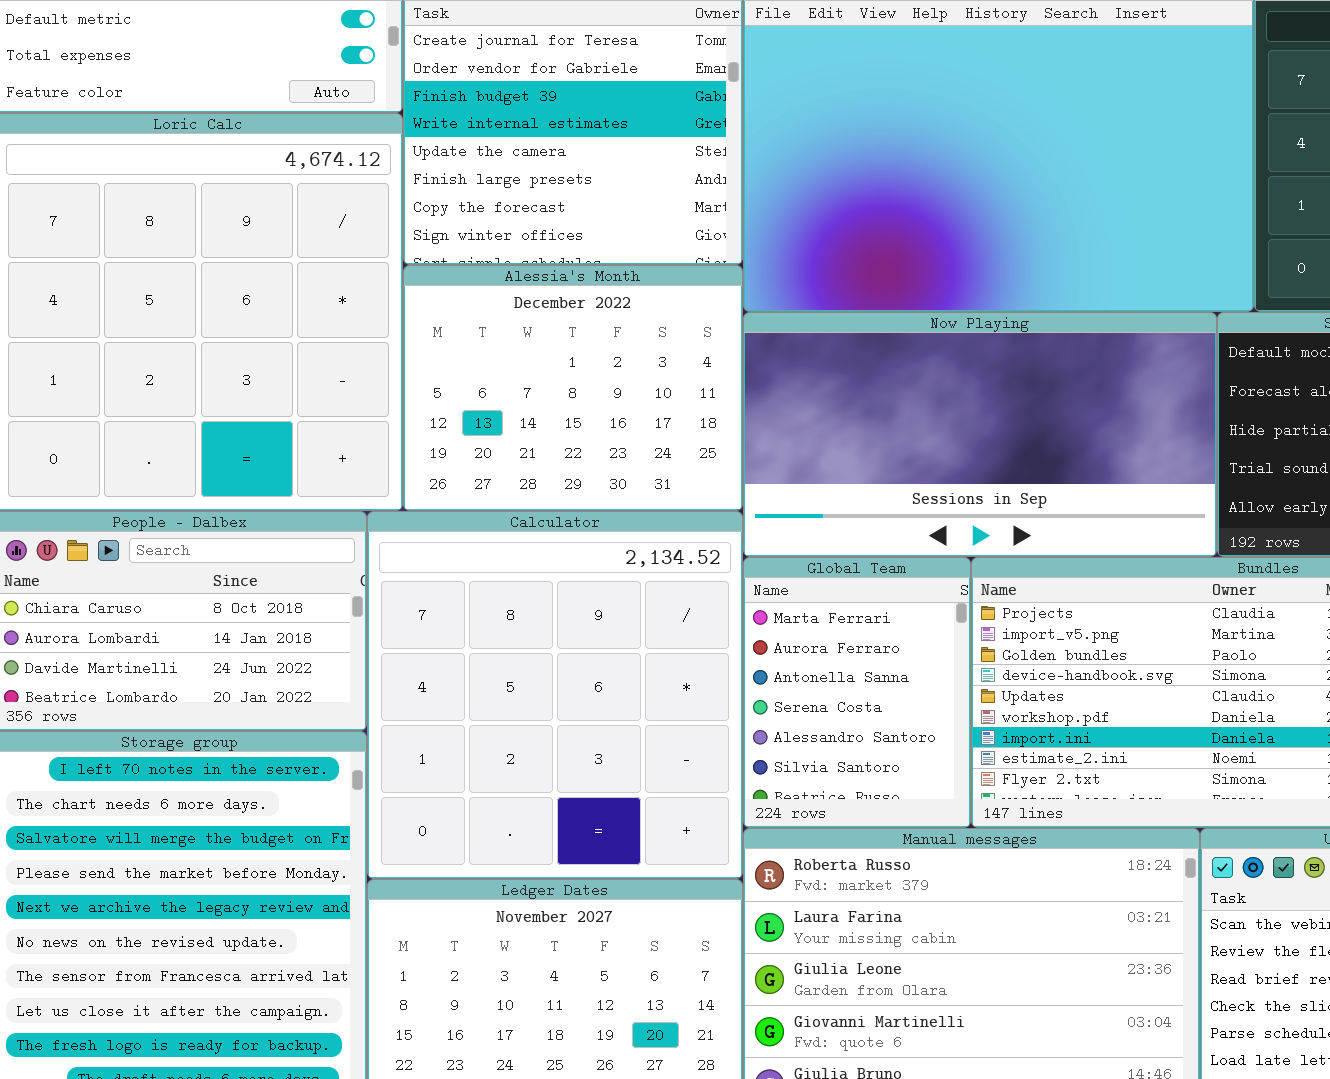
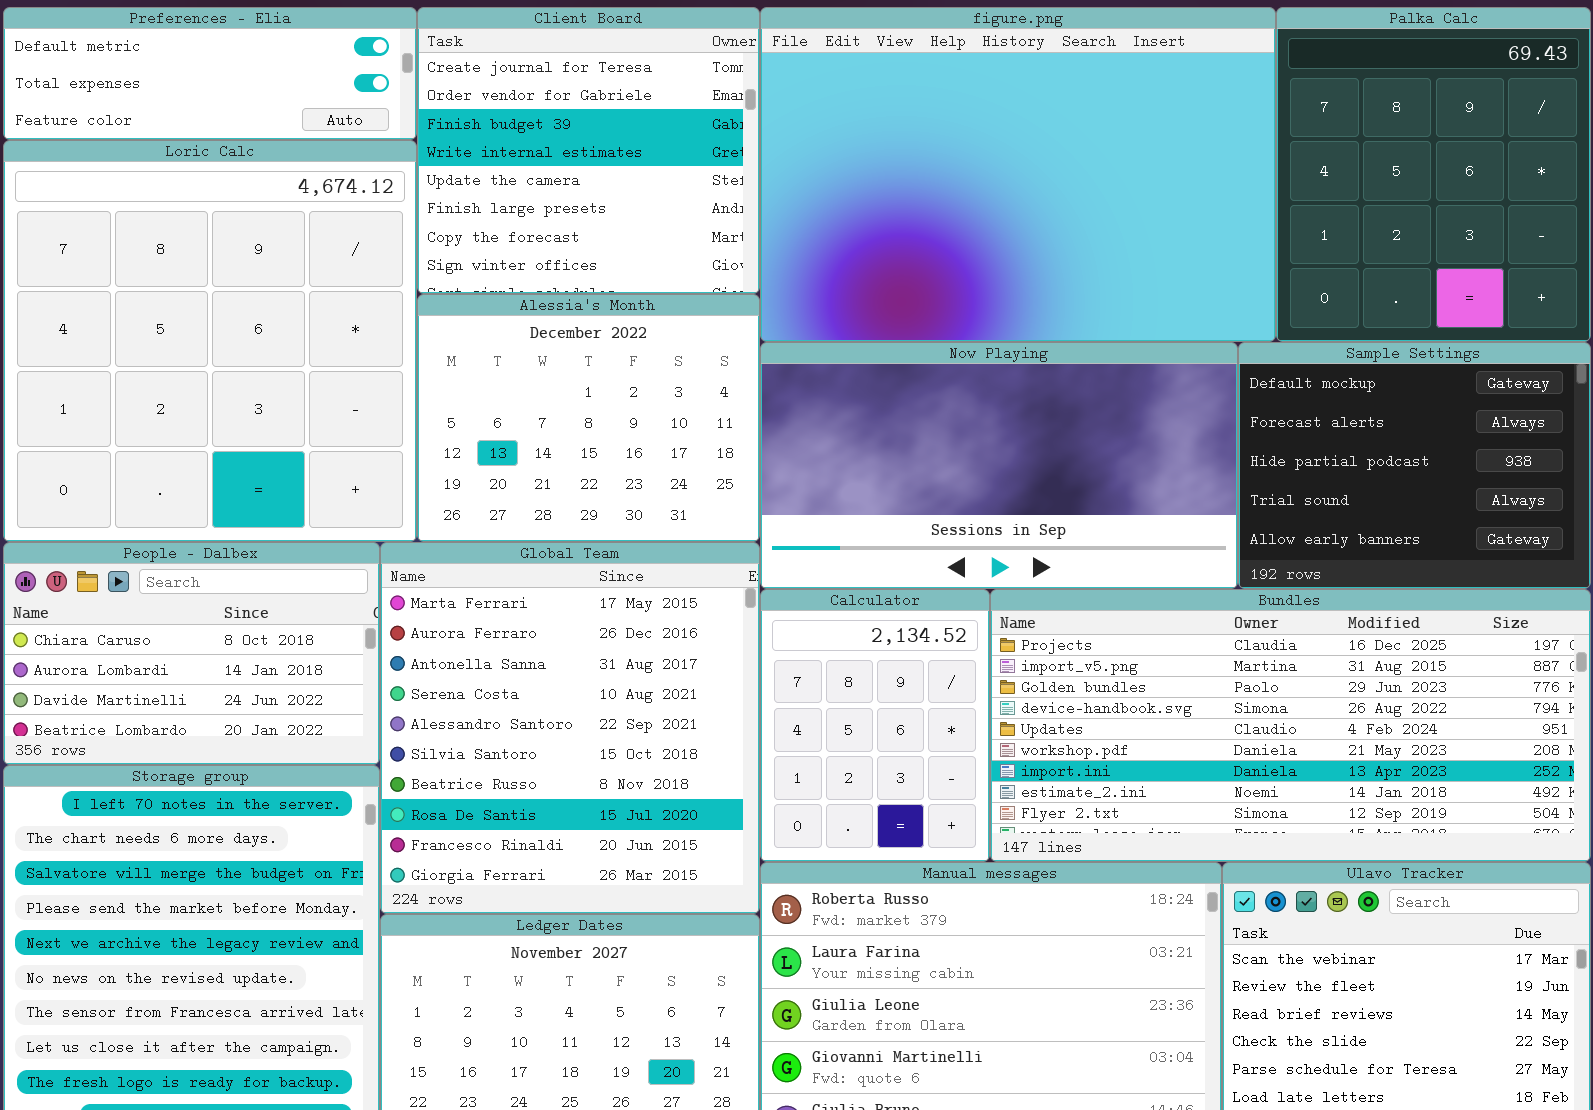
Calculator: [367,511,743,879] -> [760,589,990,862], moved, resized
Global Team: [743,557,971,828] -> [380,542,760,914], moved, resized

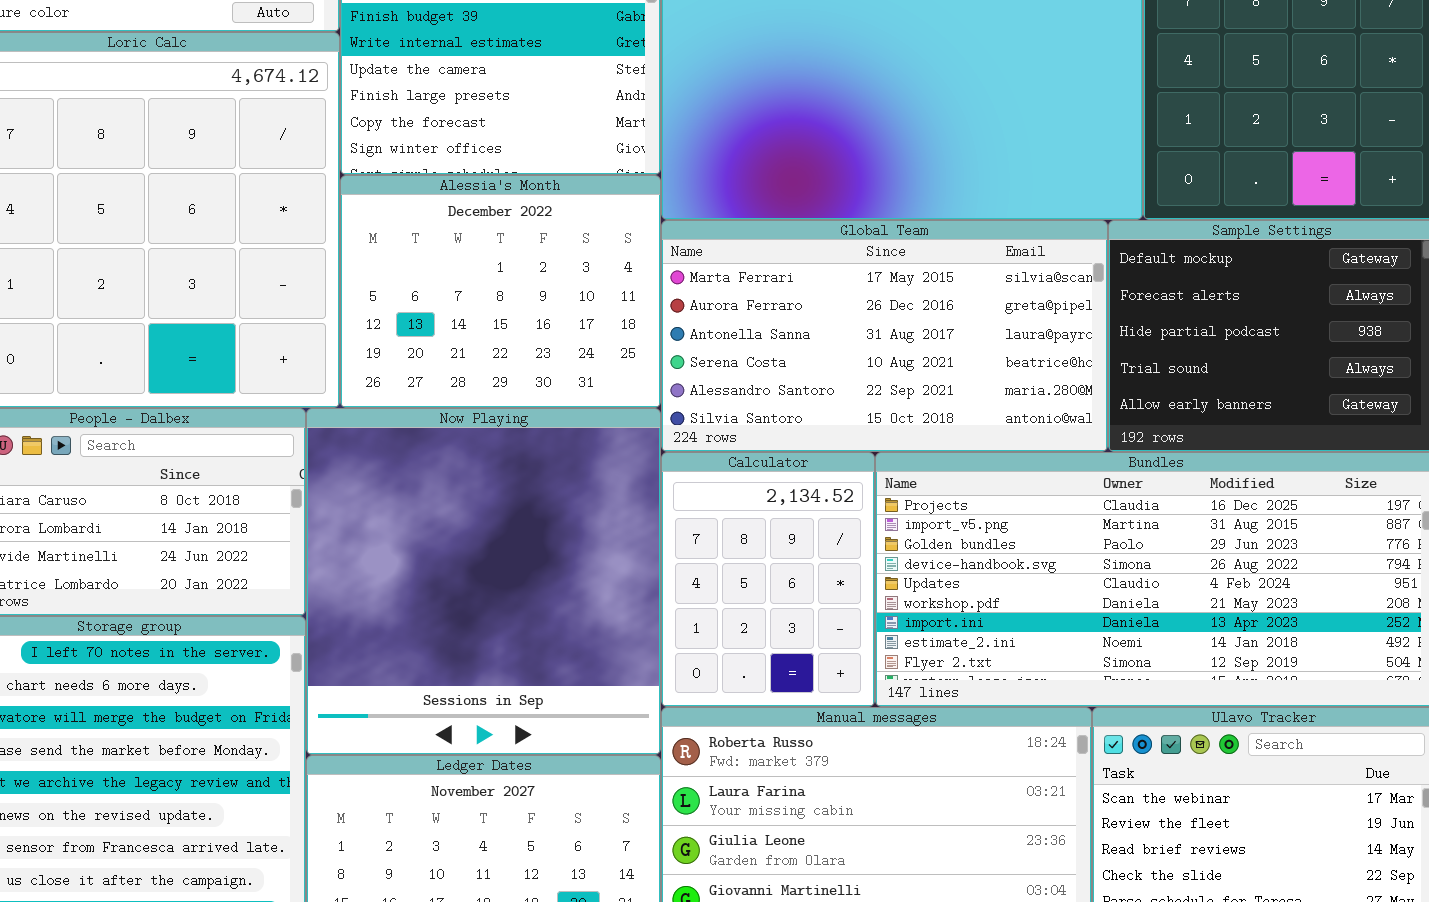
Now Playing: [760,342,1238,589] -> [306,408,661,755], moved, resized
Global Team: [380,542,760,914] -> [661,220,1108,452], moved, resized

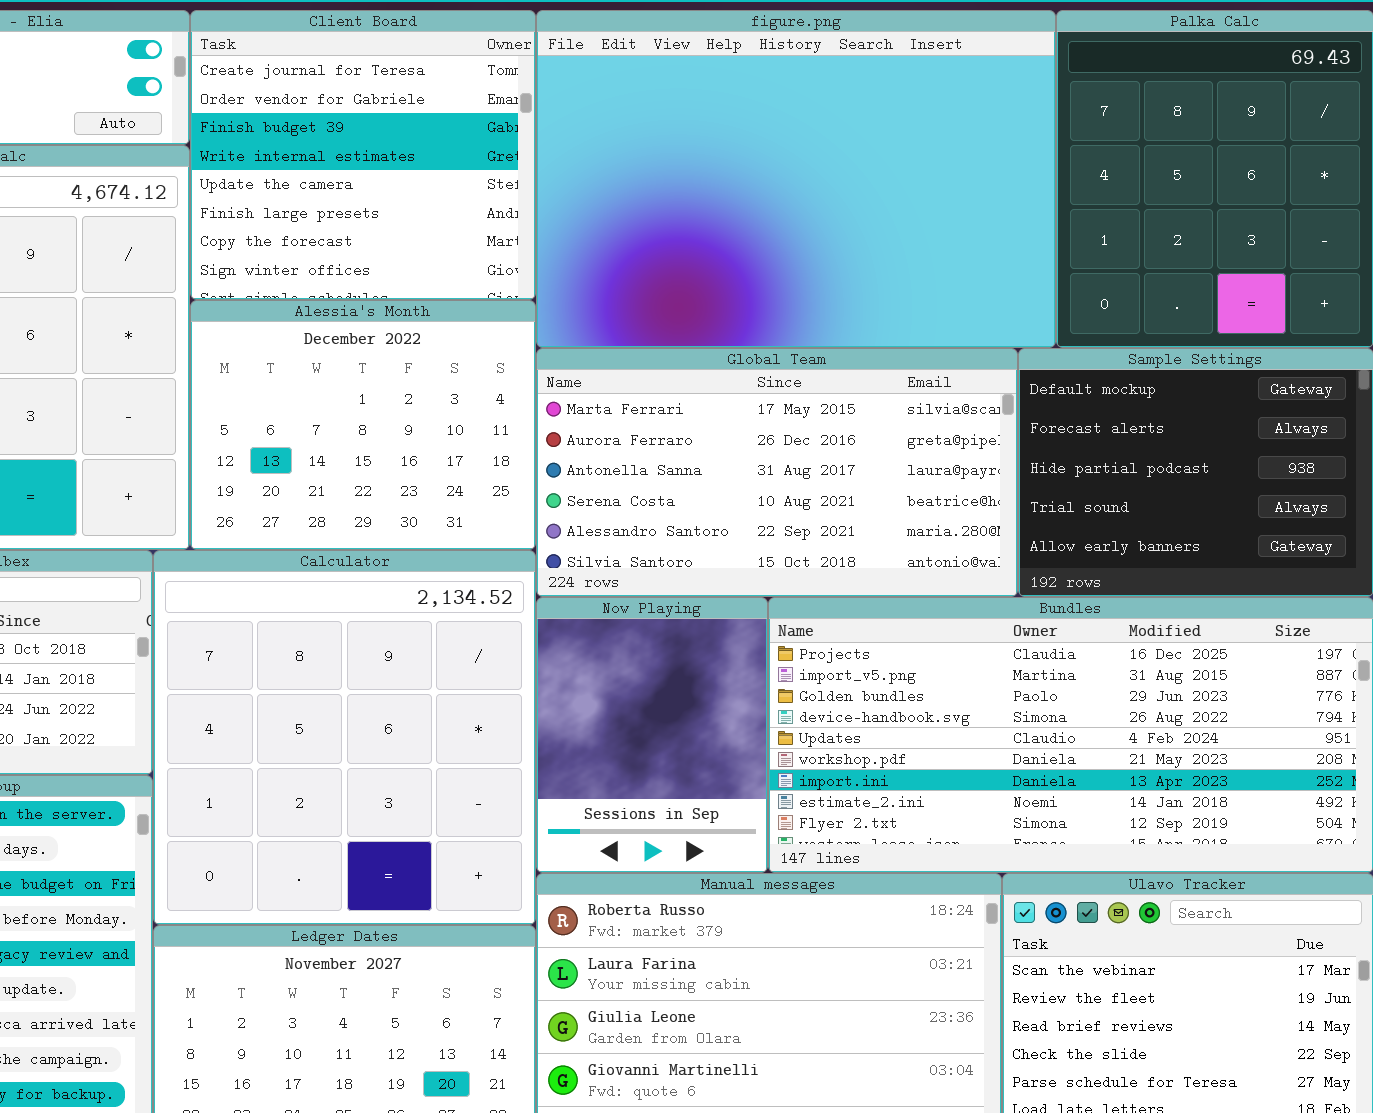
Now Playing: [306,408,661,755] -> [536,597,768,873], moved, resized
Calculator: [661,452,875,707] -> [153,550,536,925], moved, resized

